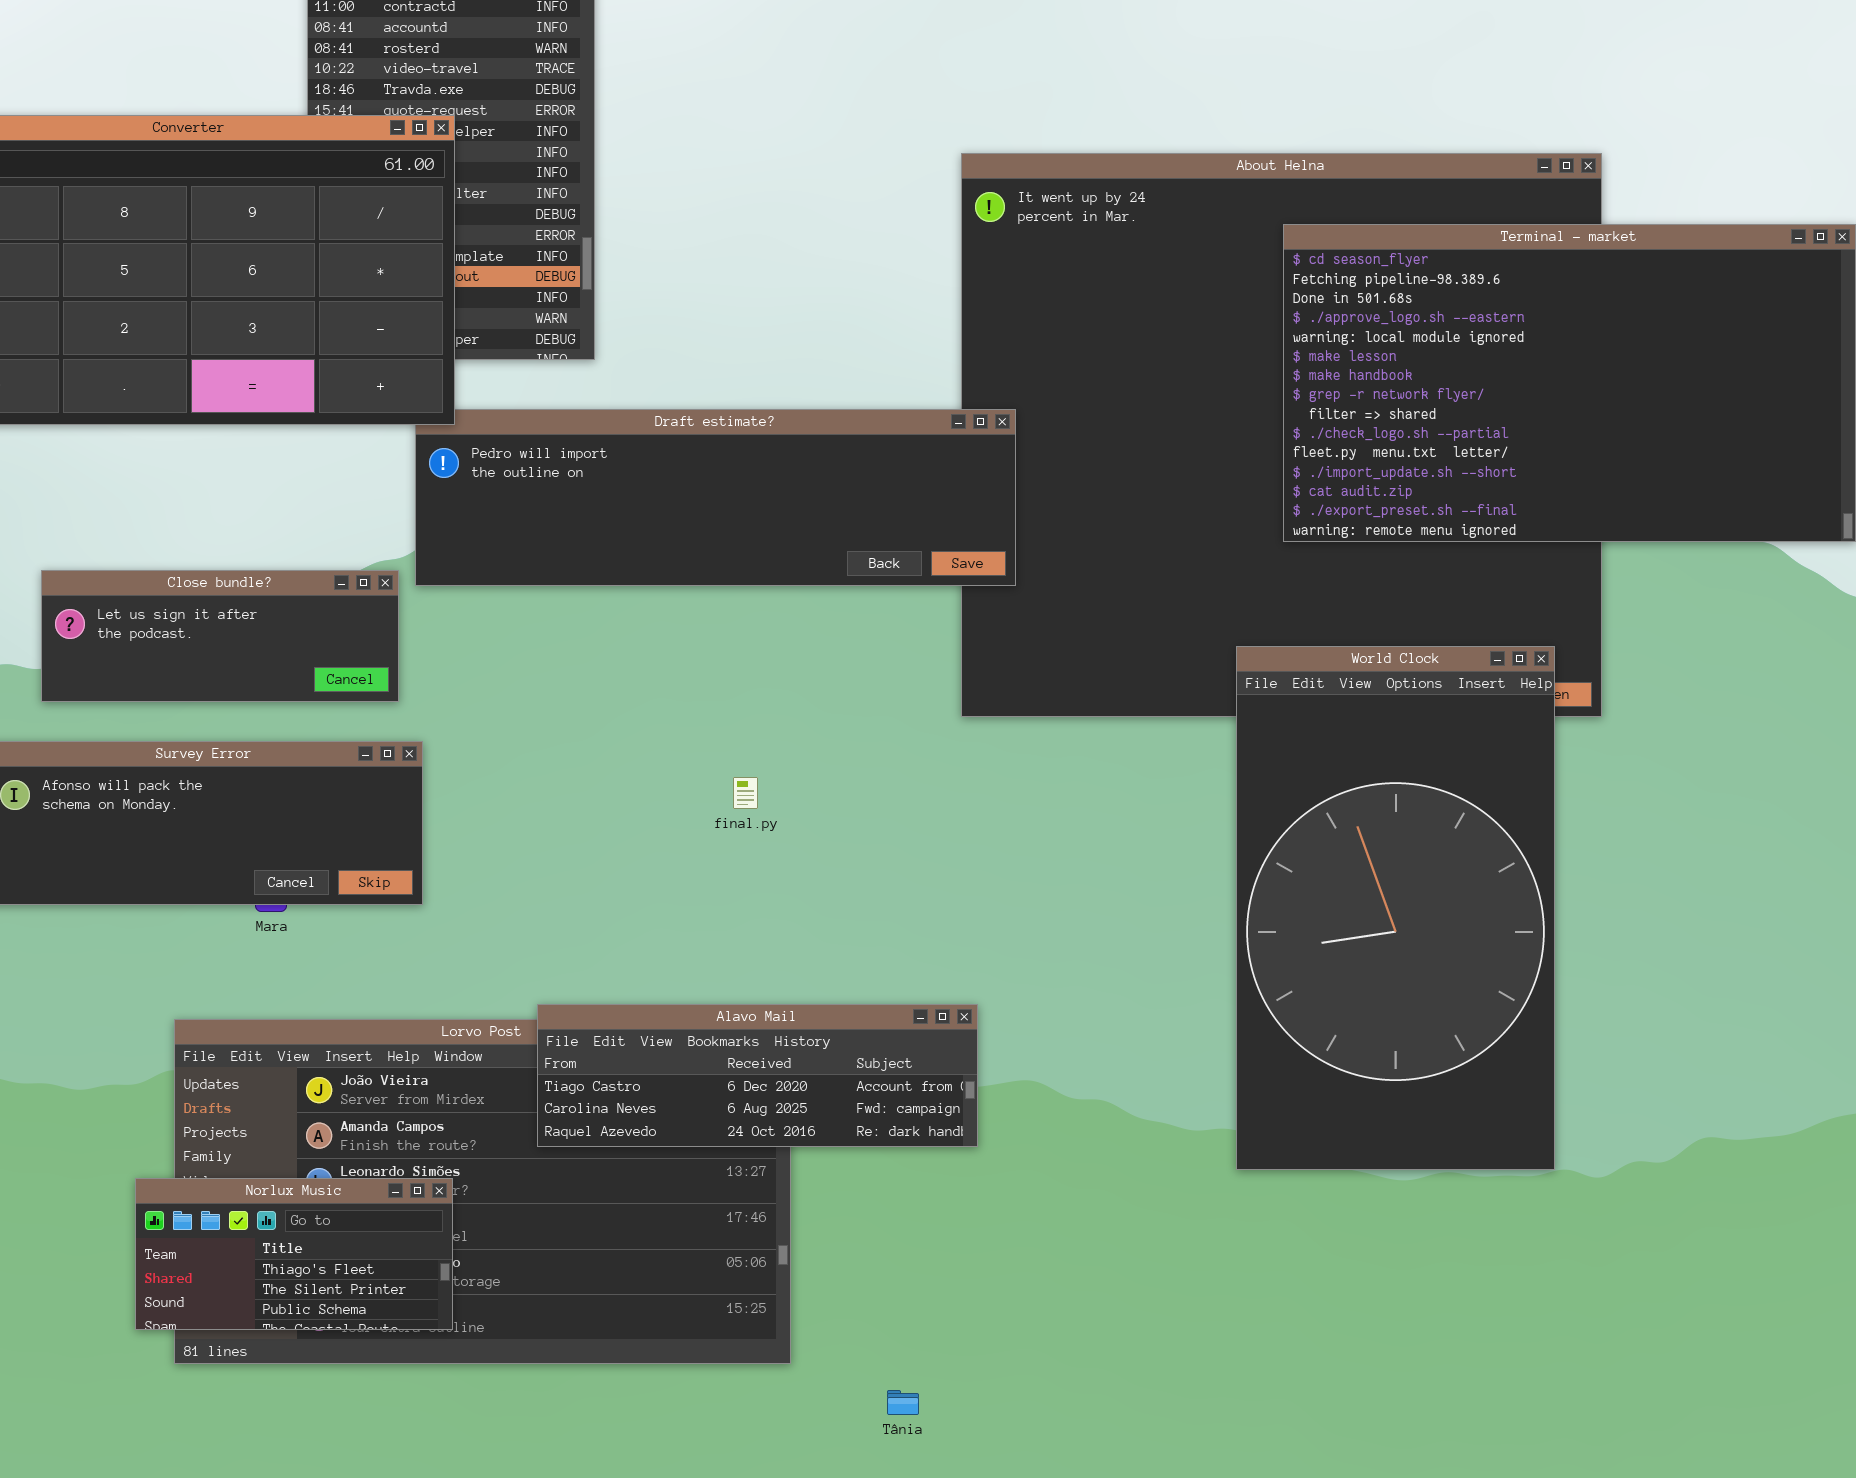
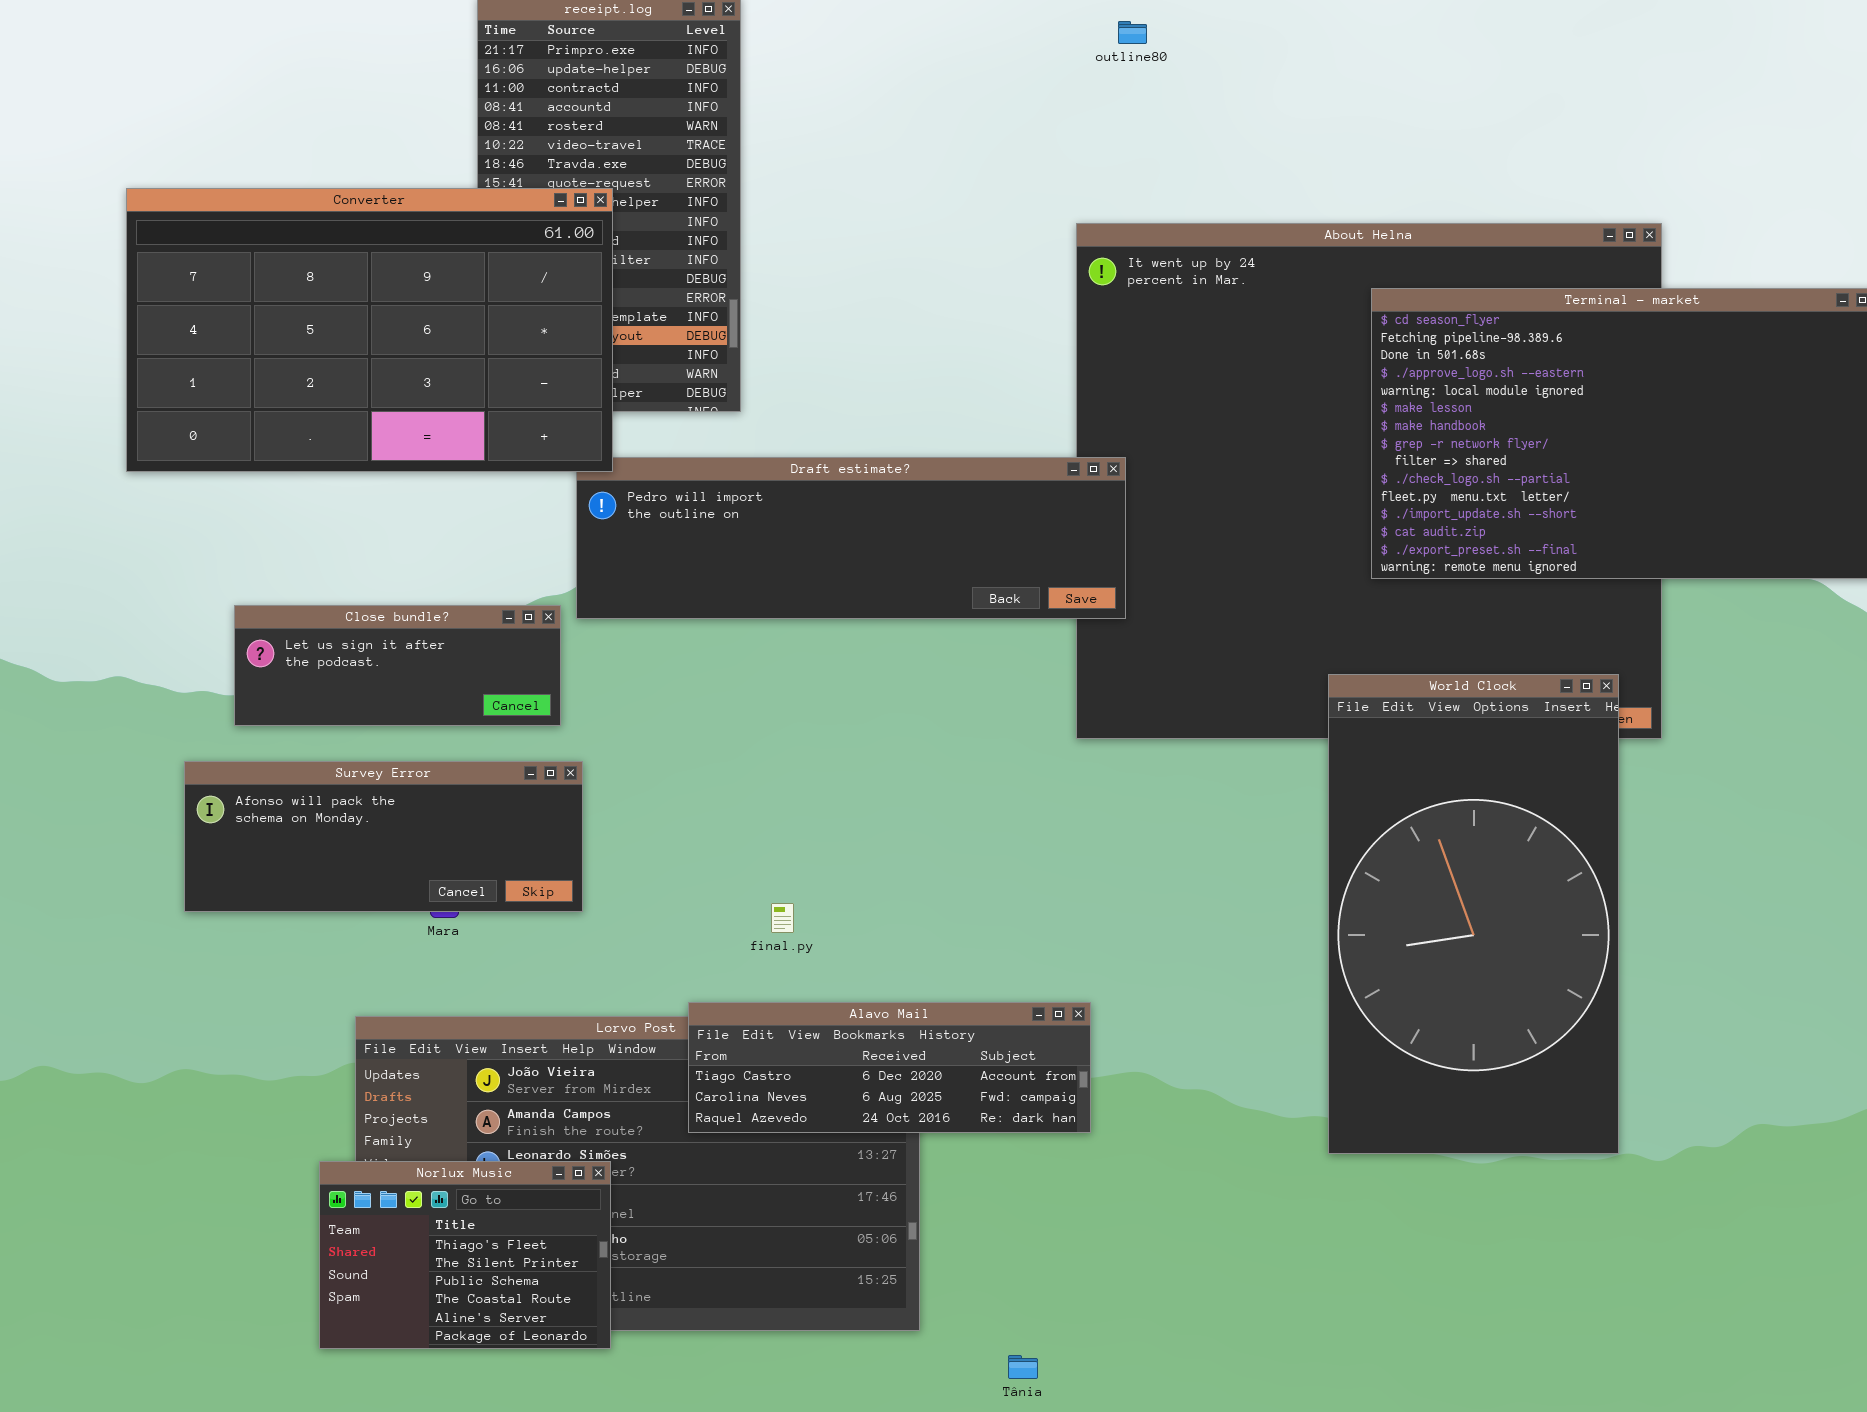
final.py: [733,777,758,809] -> [771,903,794,933], moved
Norlux Music: [135,1178,453,1330] -> [319,1161,611,1349], resized

